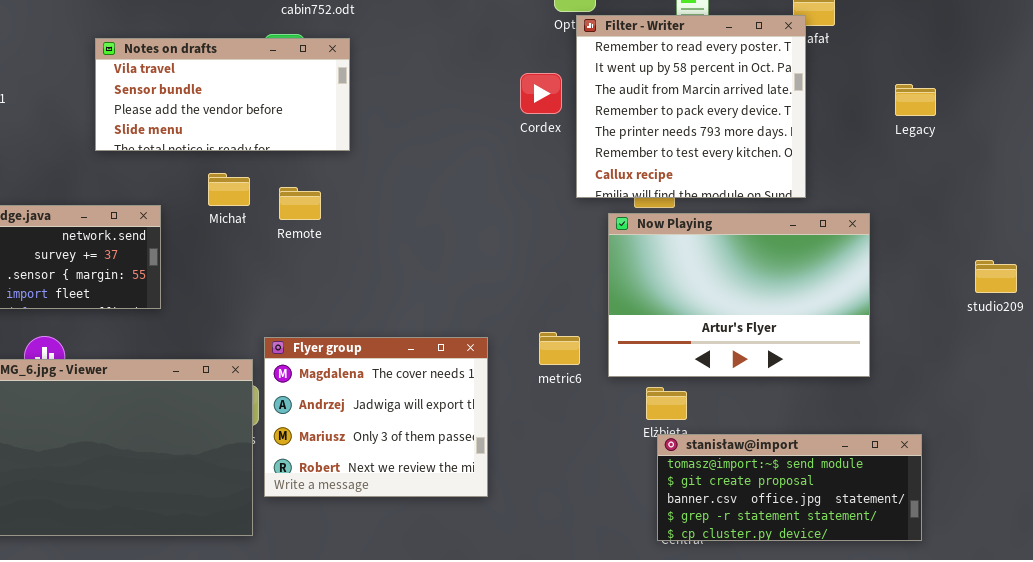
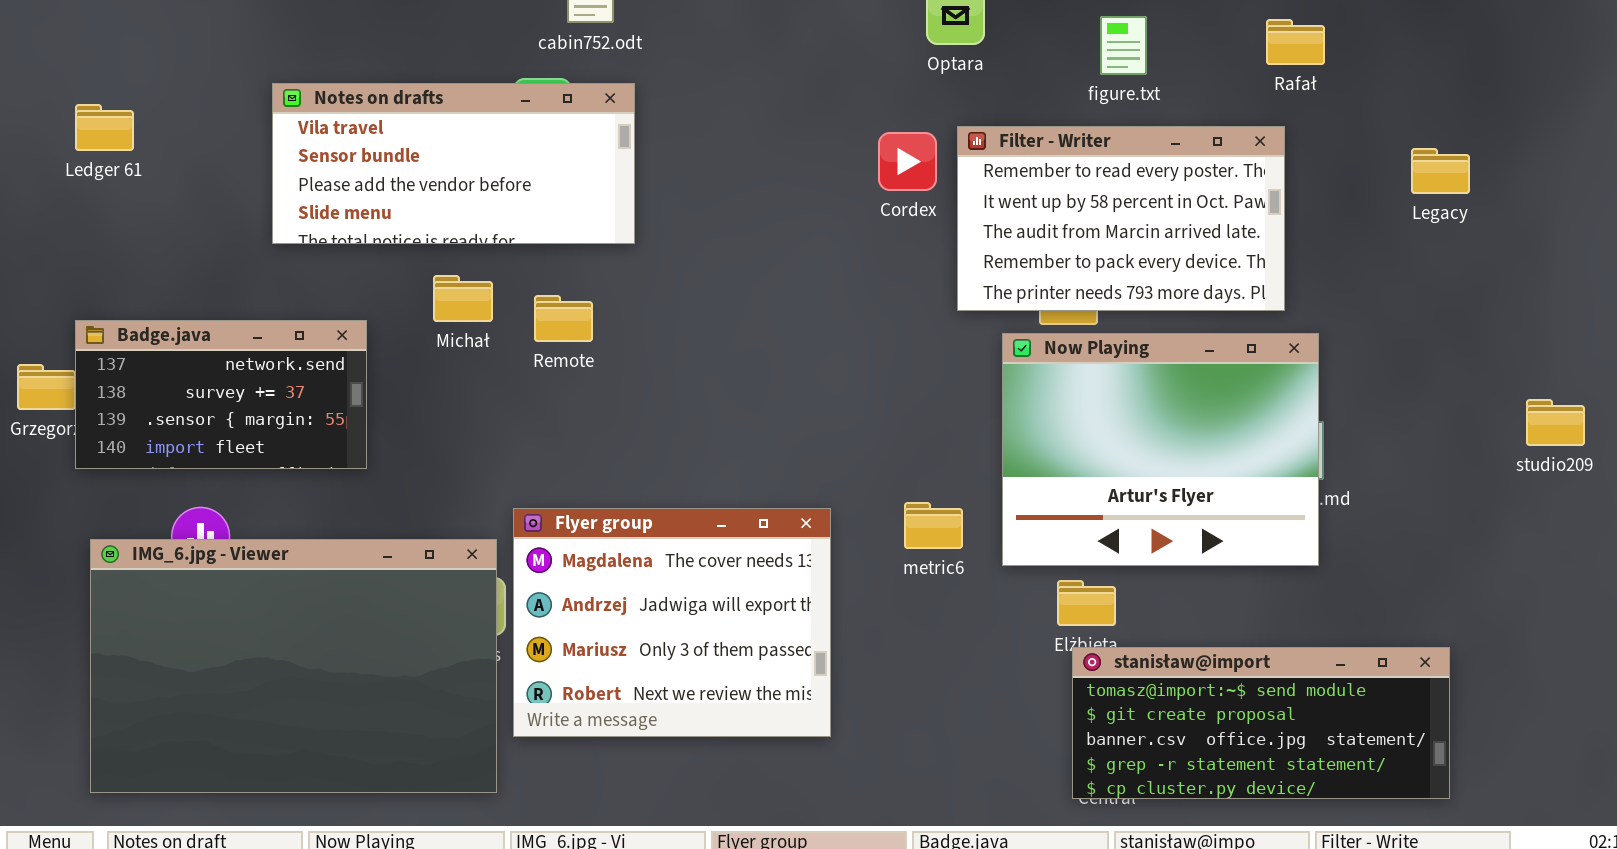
Filter - Writer: [576,15,806,198] -> [957,126,1285,311], resized
Now Playing: [608,213,870,377] -> [1002,333,1319,566], resized

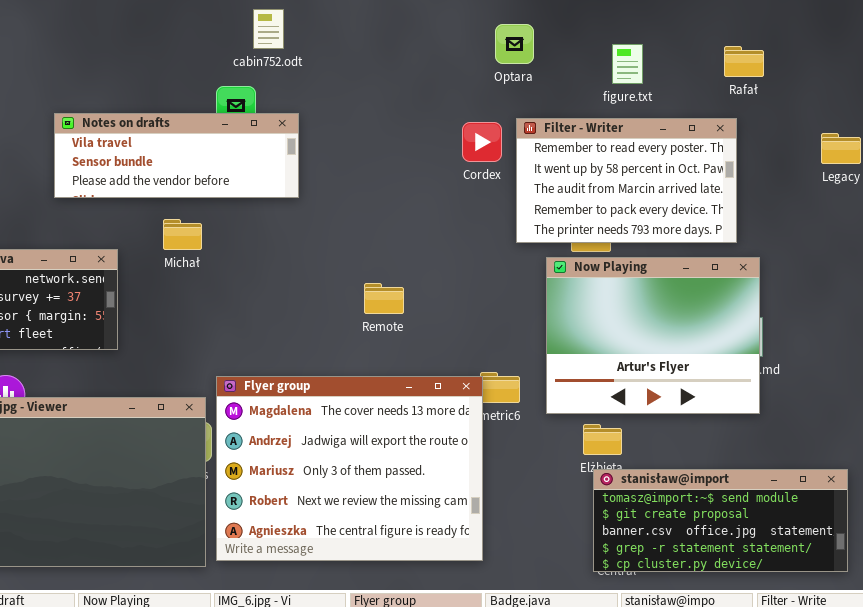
Notes on drafts: [272,83,635,244] -> [54,113,299,198], resized
Remote: [534,295,593,342] -> [364,283,404,314], moved
Flyer group: [513,508,831,737] -> [216,376,483,561], resized

